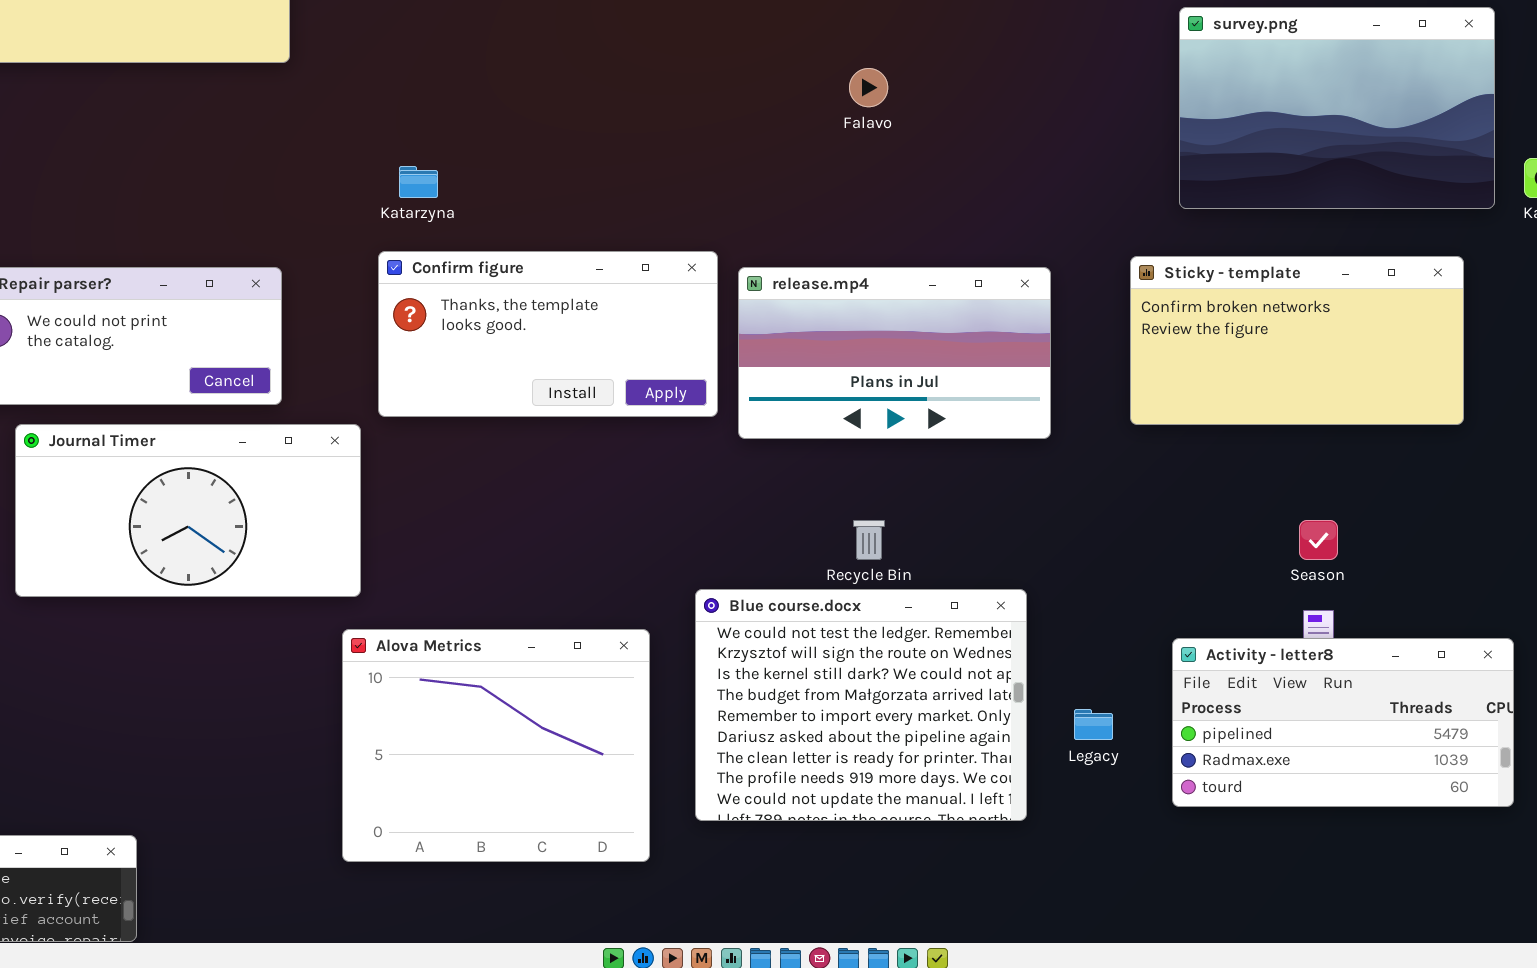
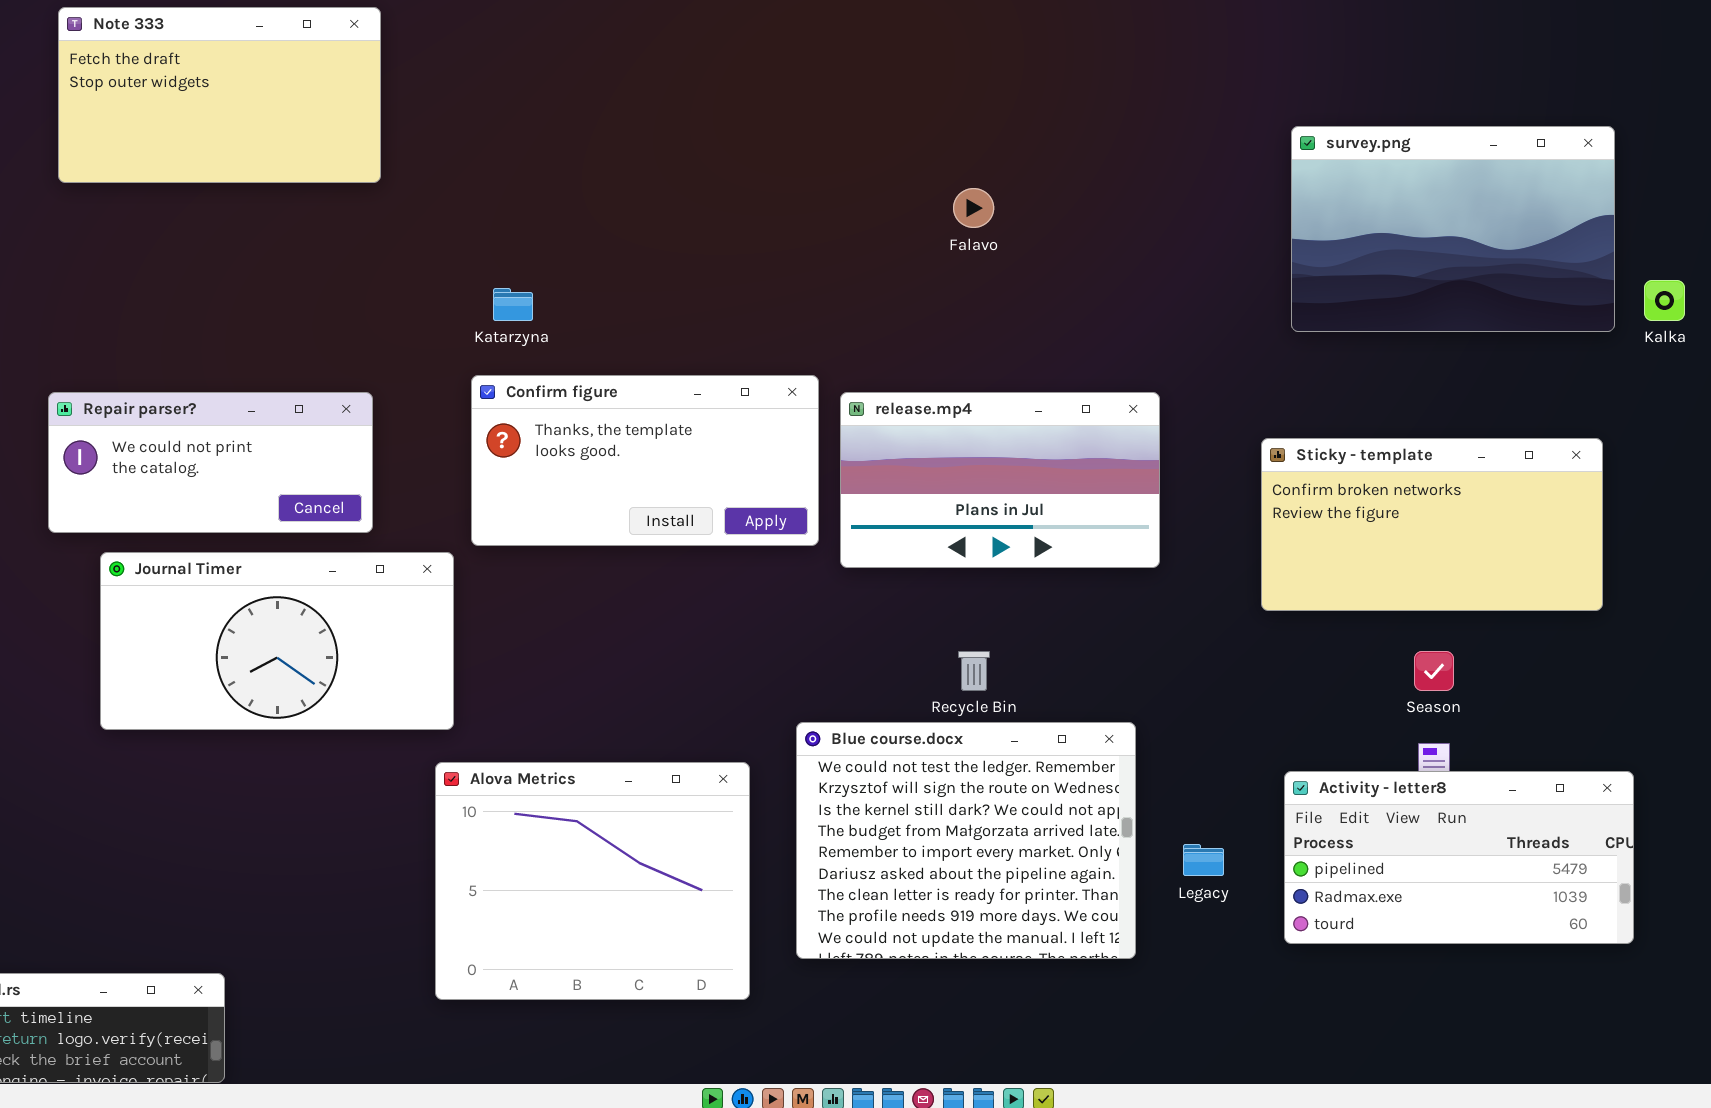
Sticky - template: [1130,256,1464,425] -> [1261,438,1603,611], moved

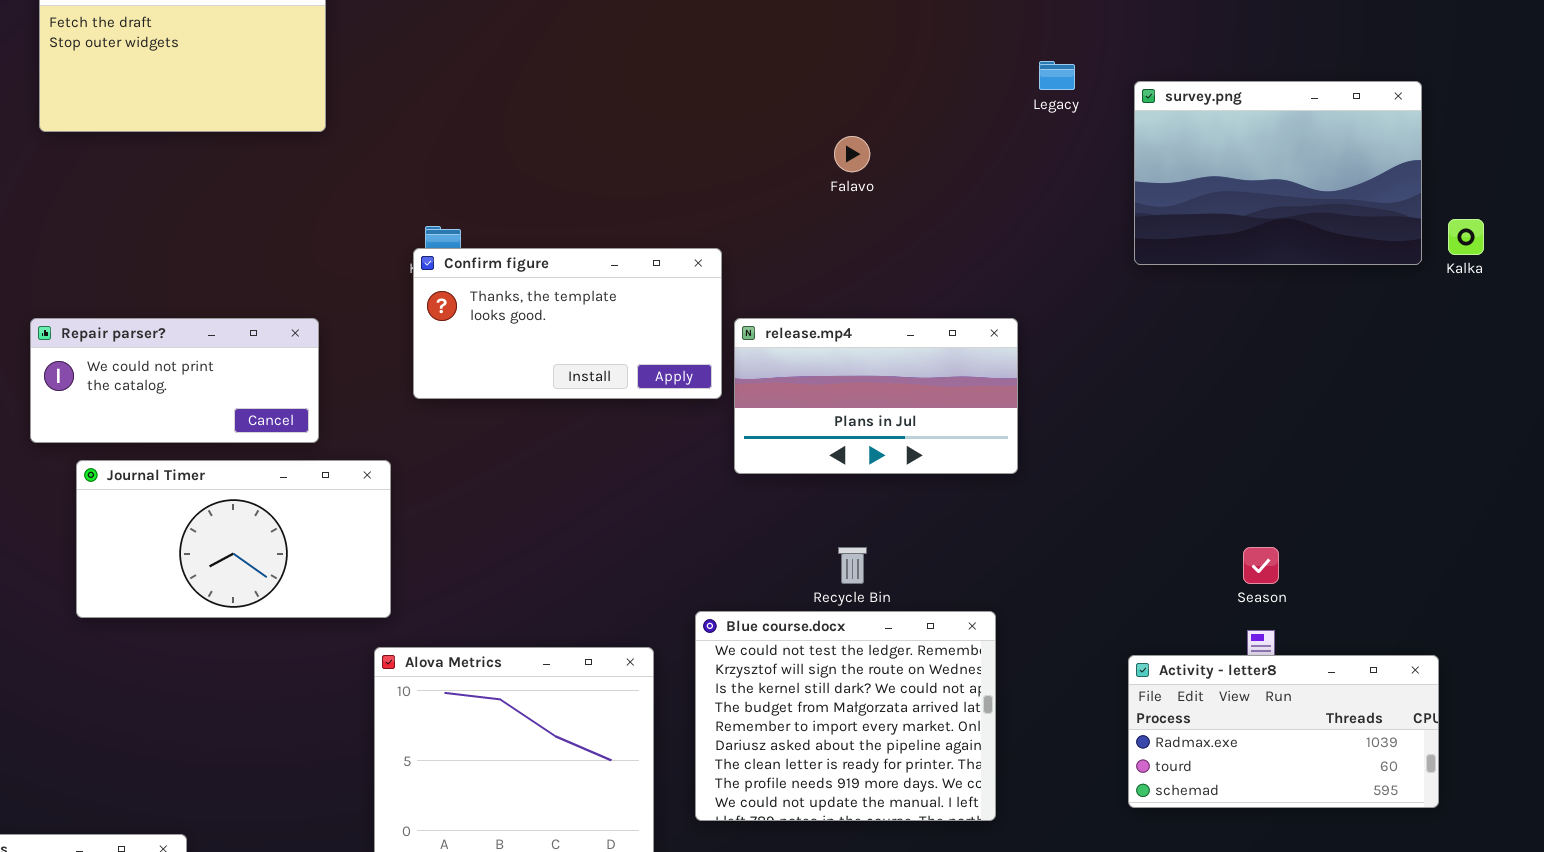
Confirm figure: [471,375,819,546] -> [413,248,722,399], moved
Sticky - template: [1261,438,1603,611] -> none, closed
Activity - letter8: [1284,771,1634,944] -> [1128,655,1439,808], scrolled down 1 row
Legacy: [1183,844,1224,876] -> [1039,61,1075,90], moved

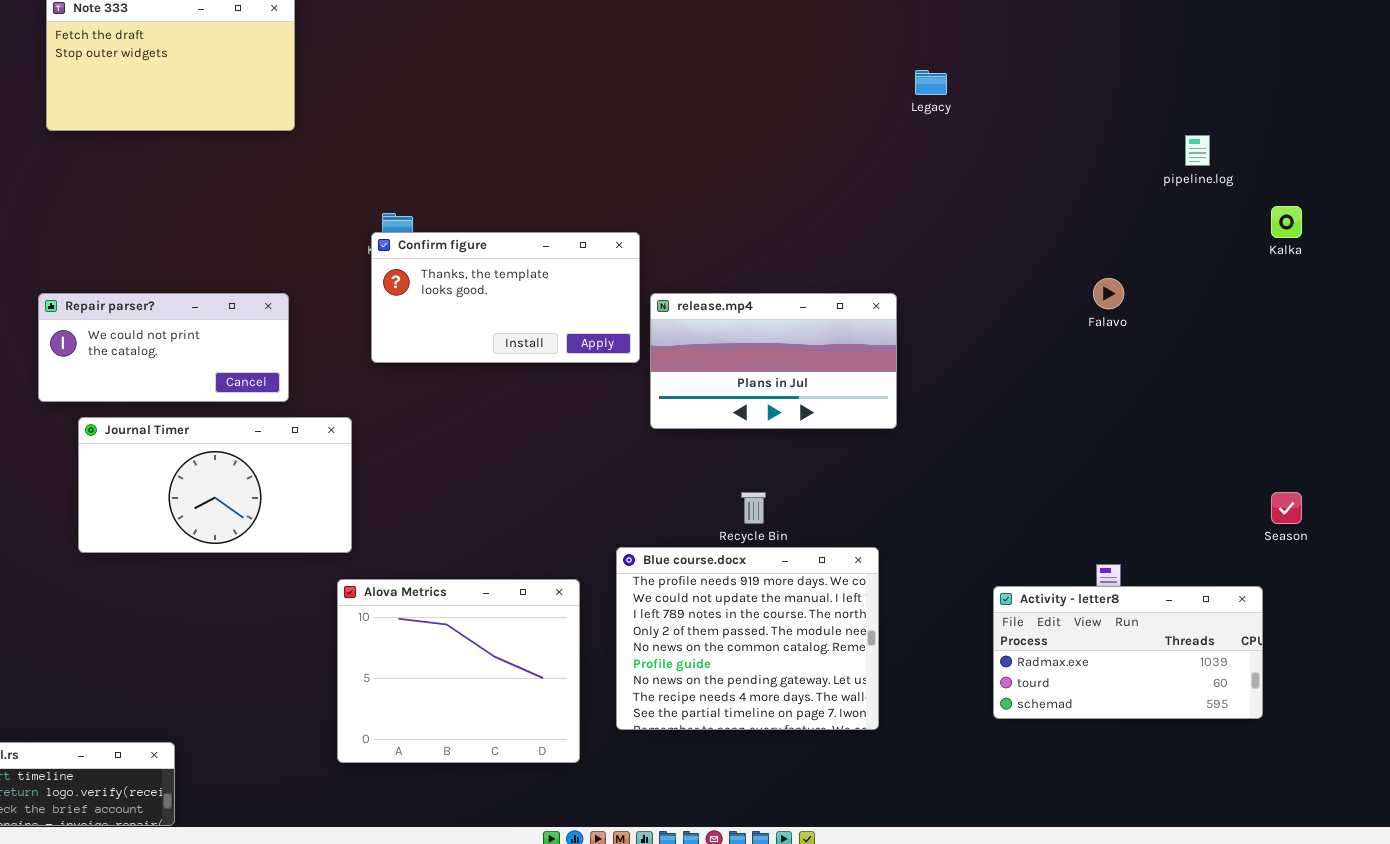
survey.png: [1134,81,1422,265] -> none, closed
Falavo: [834,136,870,172] -> [1093,278,1124,309], moved
Season: [1243,547,1279,584] -> [1271,492,1302,524], moved
Blue course.docx: [695,611,996,821] -> [616,547,879,730], scrolled down 7 rows

